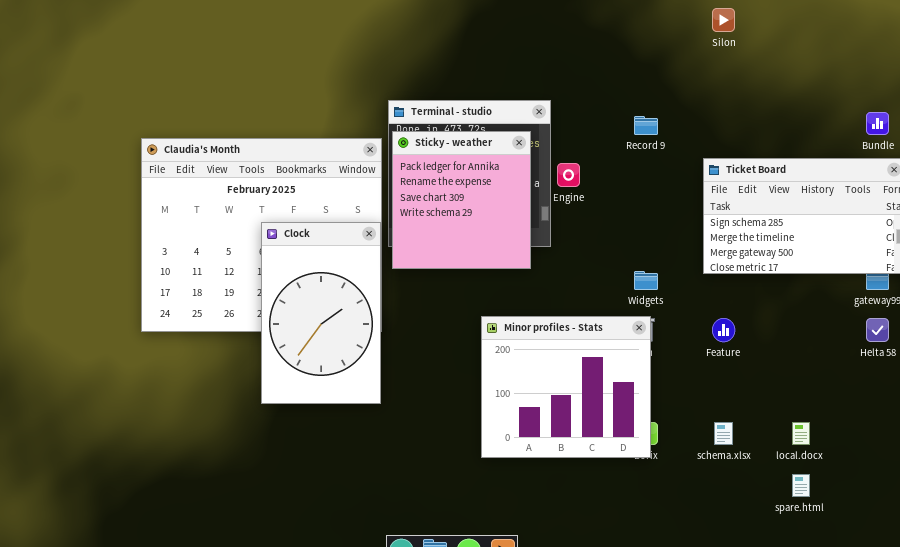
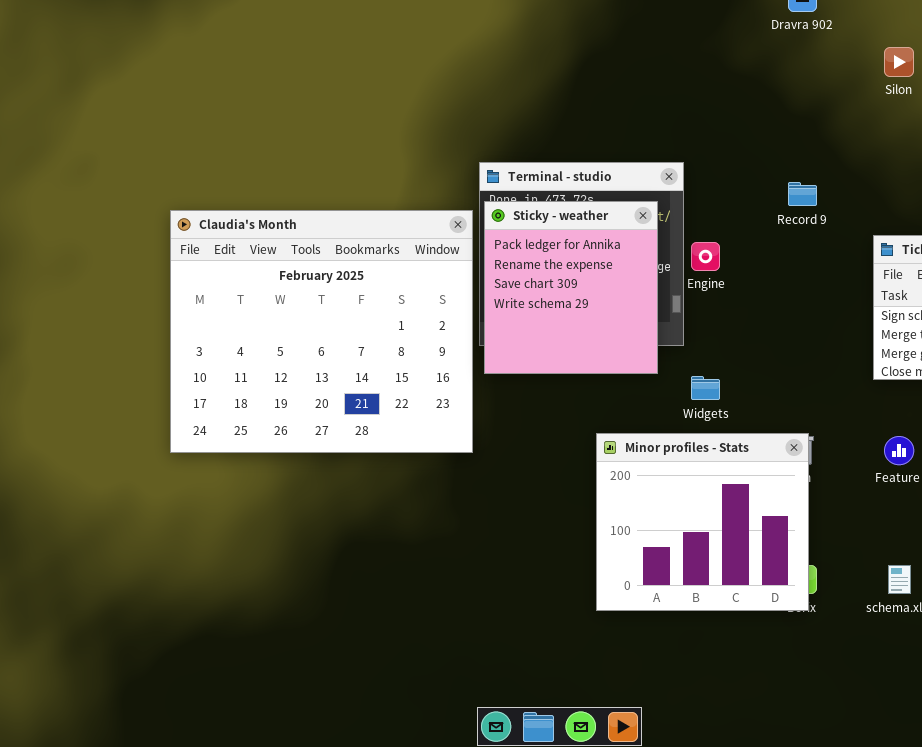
Clock: [261,222,381,404] -> none, closed
Widgets: [634,271,658,290] -> [691,376,720,400], moved

